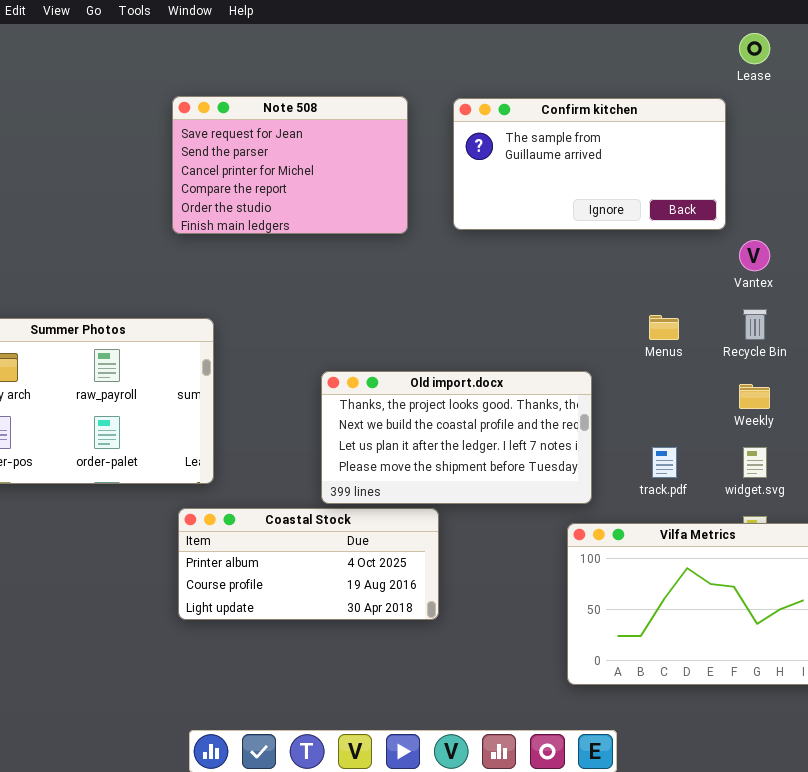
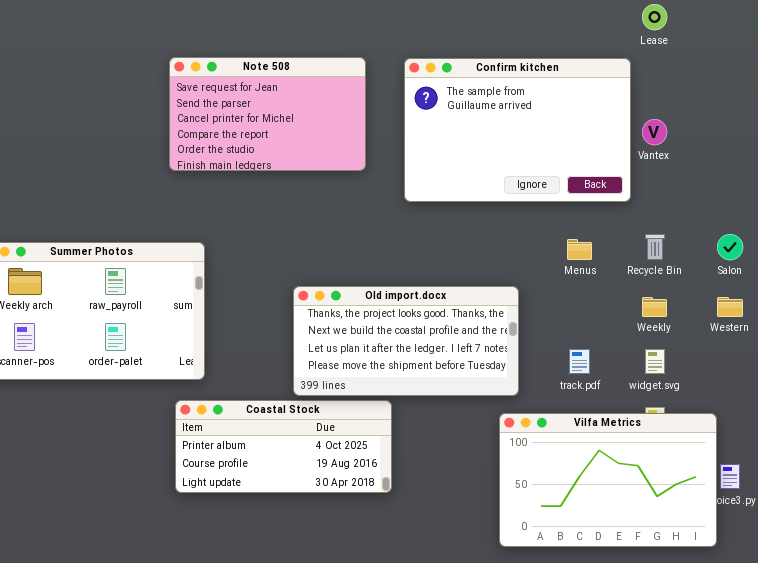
Confirm kitchen: [453,98,726,230] -> [404,58,631,202], resized
Vantex: [739,240,770,271] -> [642,119,667,145], moved

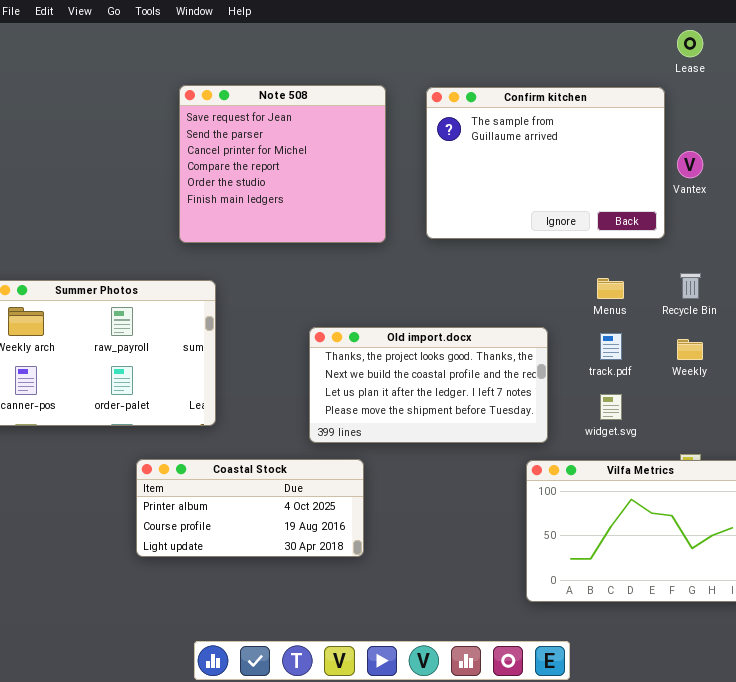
Note 508: [169,57,366,171] -> [179,85,386,243], resized
track.pdf: [569,349,590,374] -> [600,333,622,360], moved
widget.svg: [645,349,665,374] -> [600,394,622,420], moved
Coastal Stock: [175,400,392,493] -> [136,459,364,557], moved

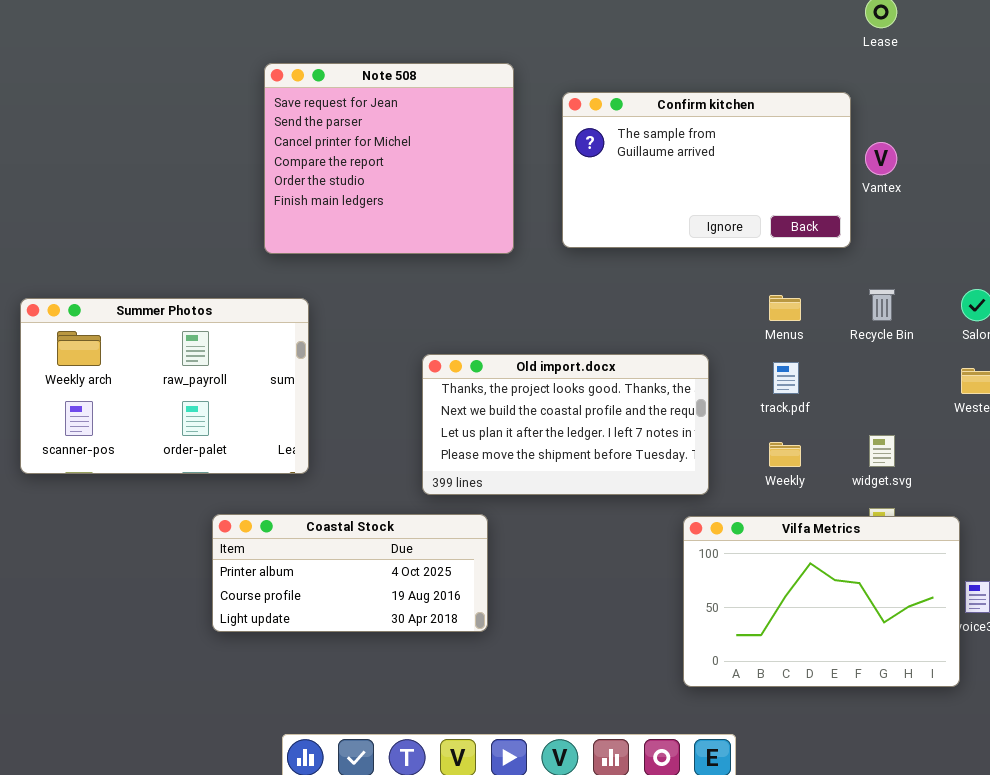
Confirm kitchen: [426,87,665,239] -> [562,92,851,248], resized
Weekly: [677,339,703,360] -> [769,442,801,467], moved
widget.svg: [600,394,622,420] -> [869,435,895,467], moved

